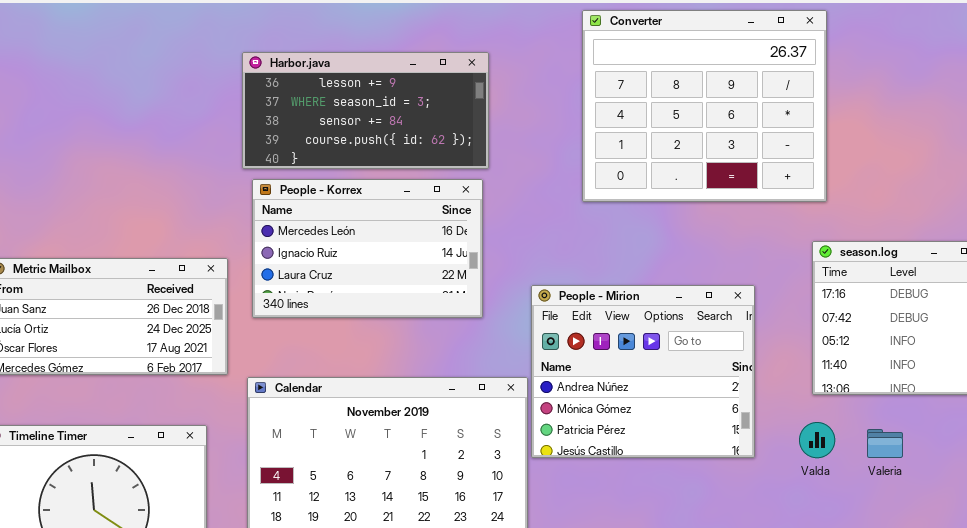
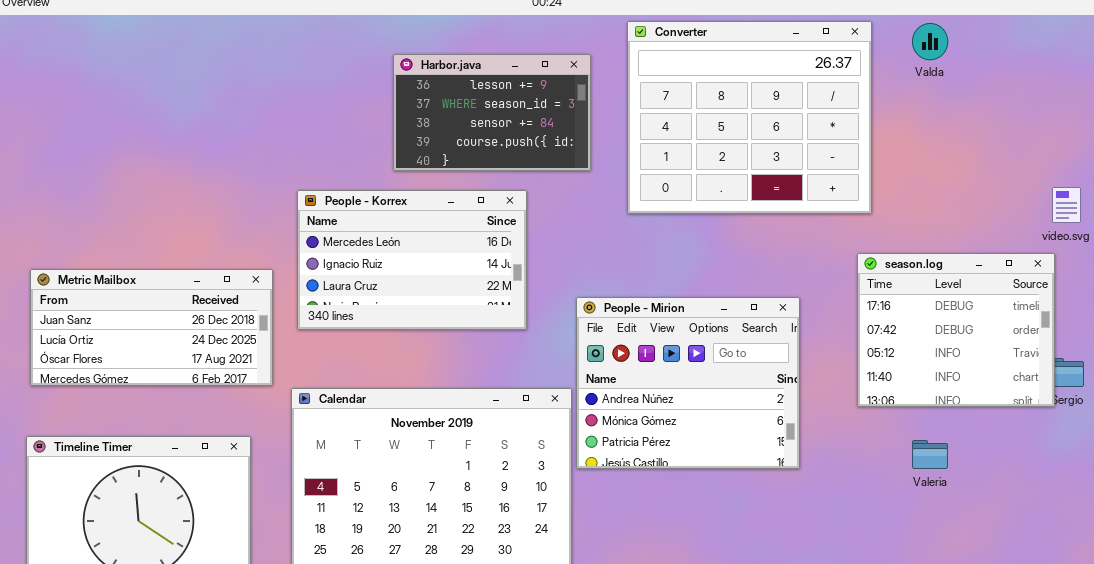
Harbor.java: [242,52,489,169] -> [393,54,591,171], moved, resized
Valda: [799,422,835,458] -> [912,23,948,60], moved

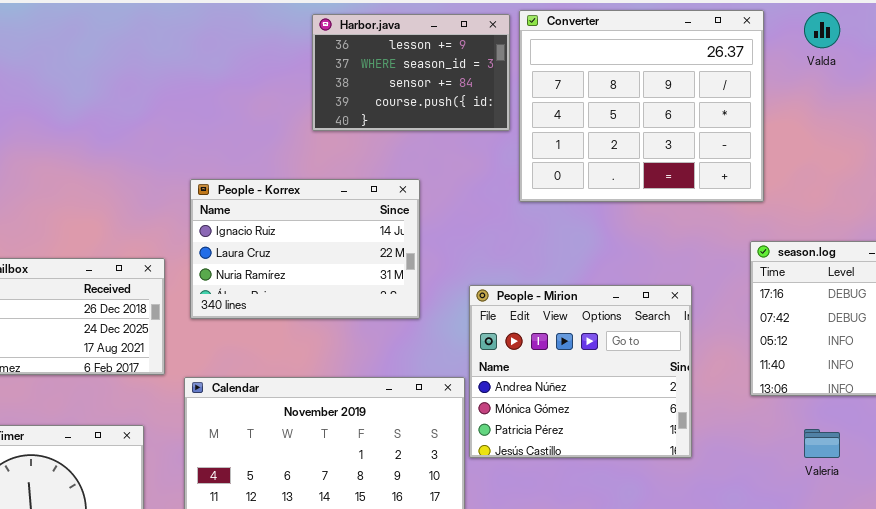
Harbor.java: [393,54,591,171] -> [312,14,510,131], moved
People - Korrex: [297,190,527,330] -> [190,179,420,319], scrolled down 1 row

